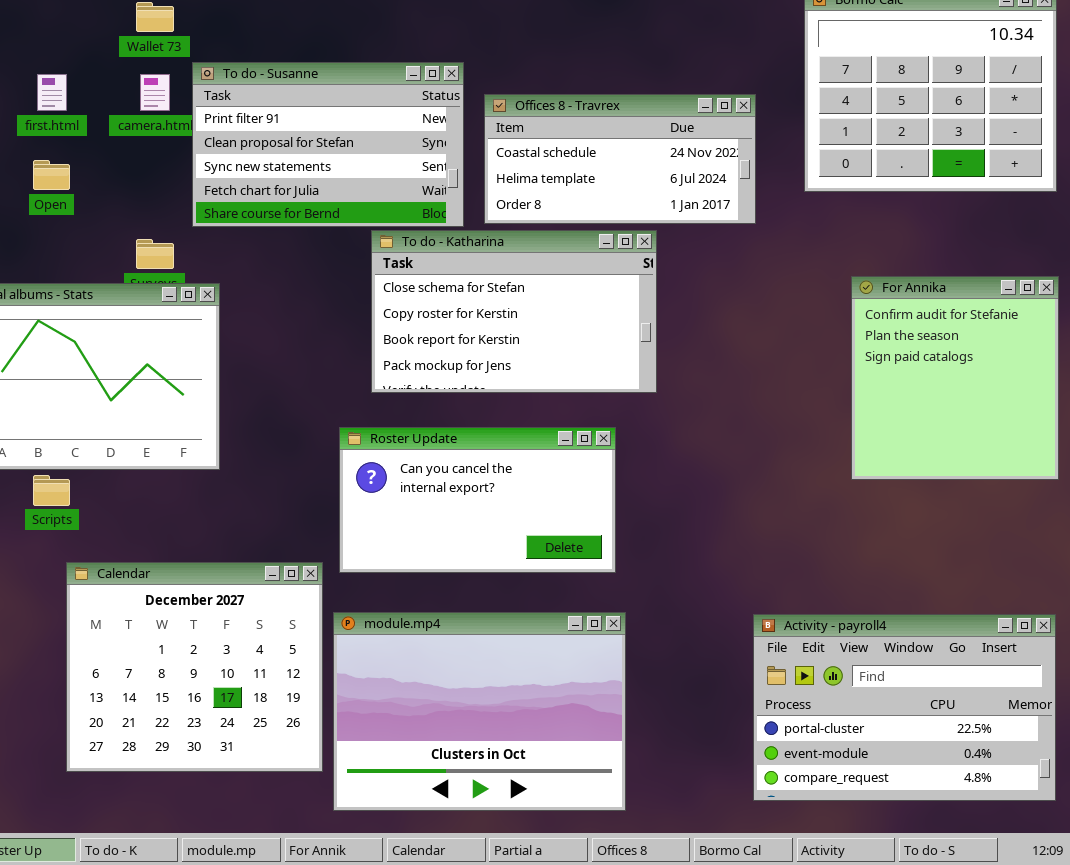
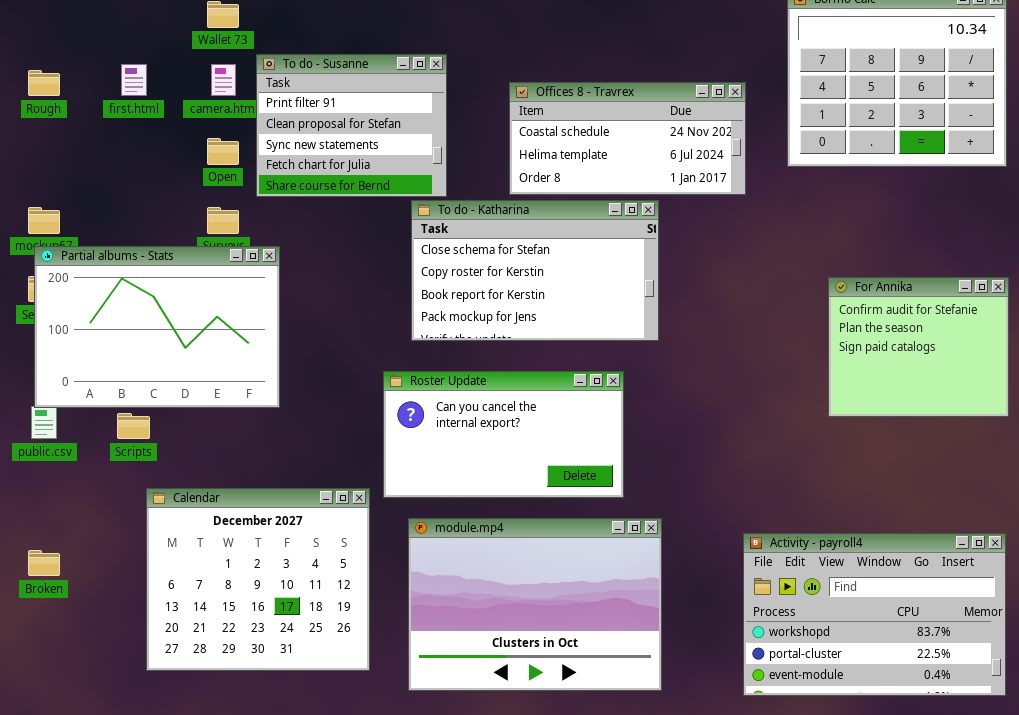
To do - Susanne: [192,62,464,227] -> [256,54,447,197], resized
Open: [33,160,70,190] -> [207,138,239,165], moved
For Annika: [851,276,1059,480] -> [828,277,1009,417], resized
module.mp4: [333,612,626,811] -> [408,518,662,691], moved
Activity - payroll4: [753,614,1056,801] -> [743,533,1006,696], scrolled up 1 row

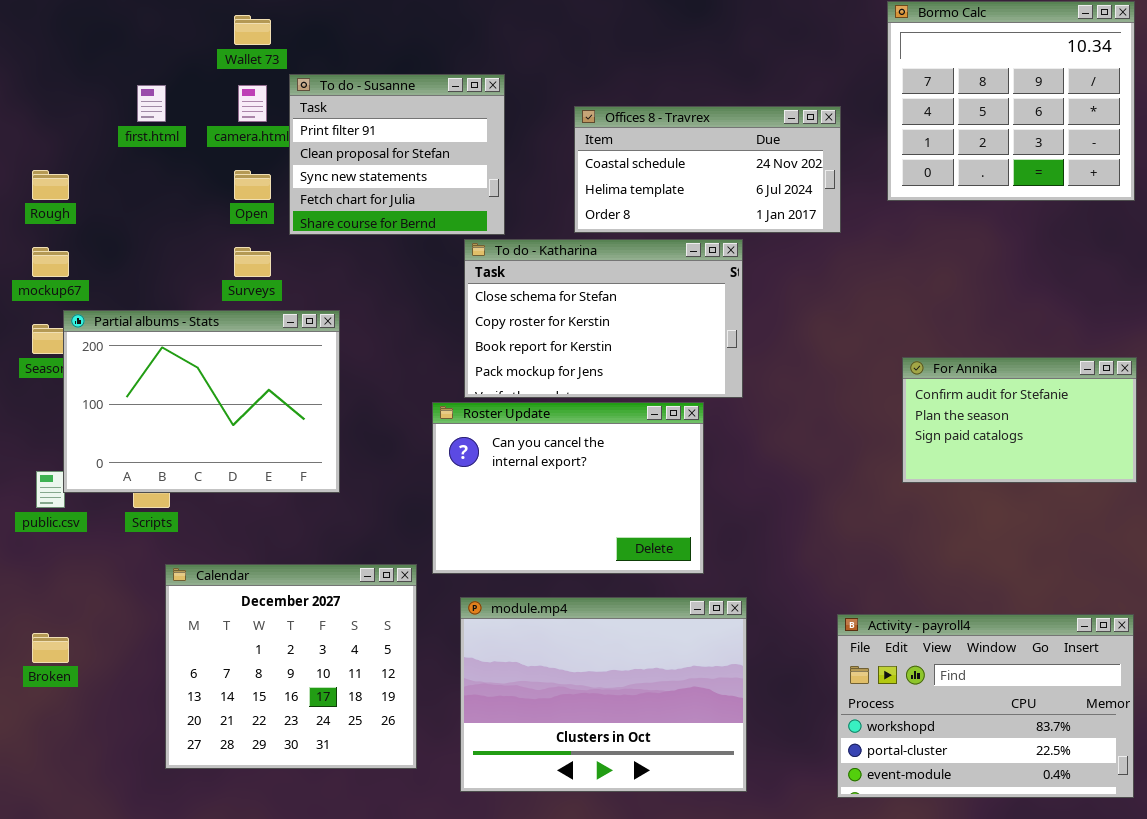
Rough: [28,70,60,96] -> [32,170,69,200], moved
Partial albums - Stats: [34,246,280,408] -> [63,310,340,493], moved
For Annika: [828,277,1009,417] -> [902,357,1137,483], resized
Roster Update: [383,371,624,498] -> [432,402,704,574], resized

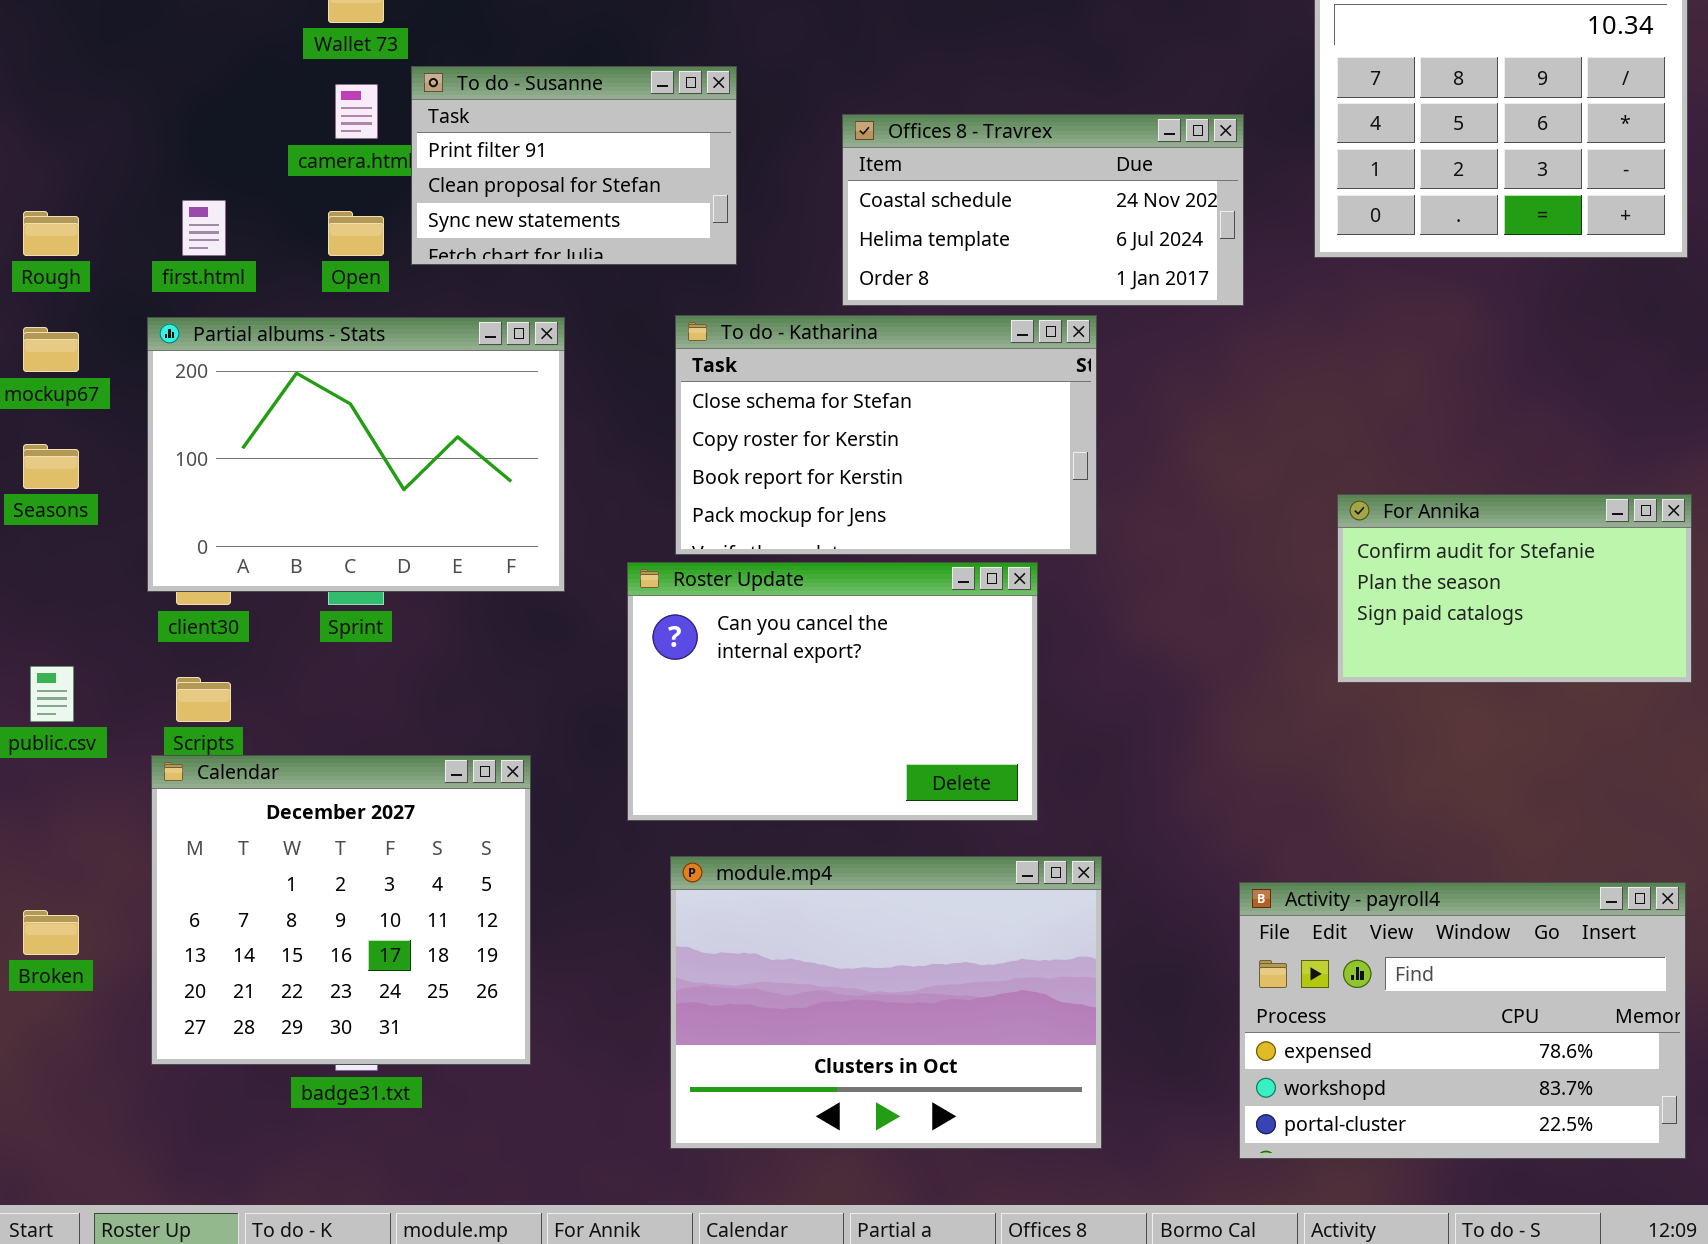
To do - Susanne: [289,74,505,235] -> [411,66,737,265], resized
first.html: [137,85,166,122] -> [182,200,226,256], moved
Partial albums - Stats: [63,310,340,493] -> [147,317,565,592], moved
Calendar: [165,564,417,769] -> [151,755,531,1065], moved
Activity - payroll4: [837,614,1134,798] -> [1239,882,1686,1159], scrolled up 1 row

